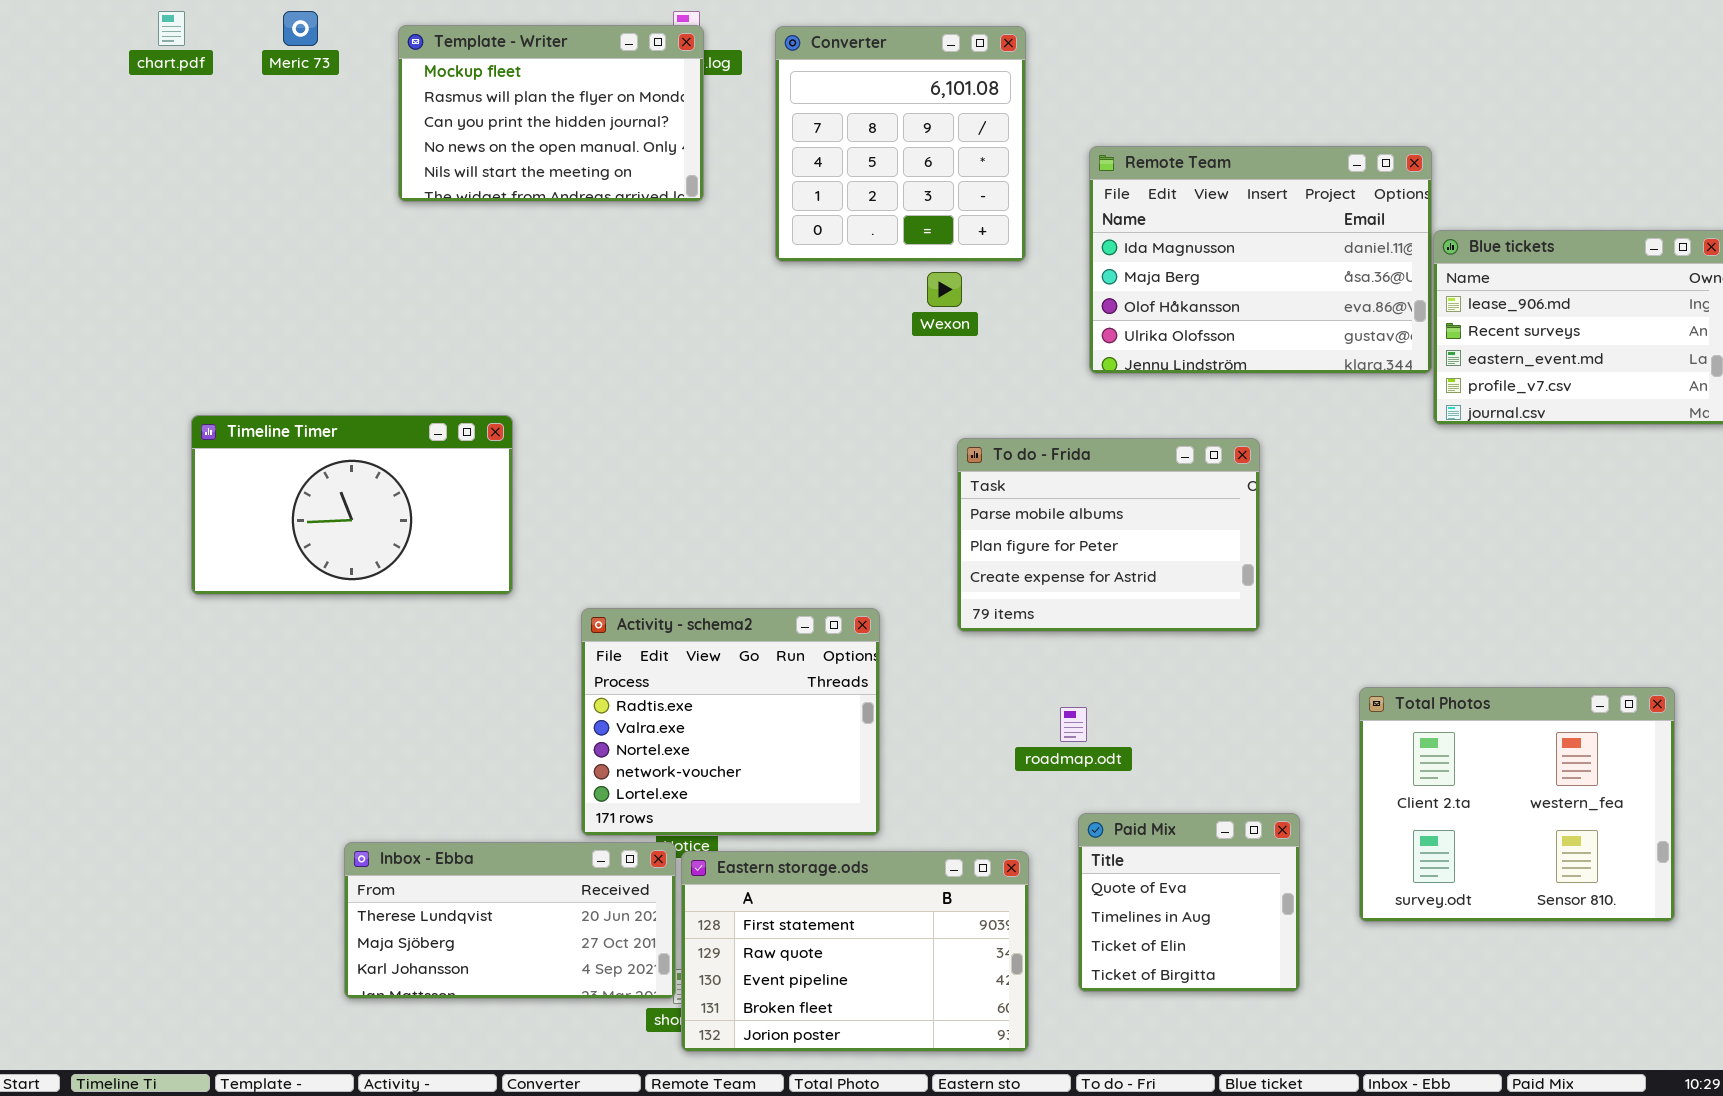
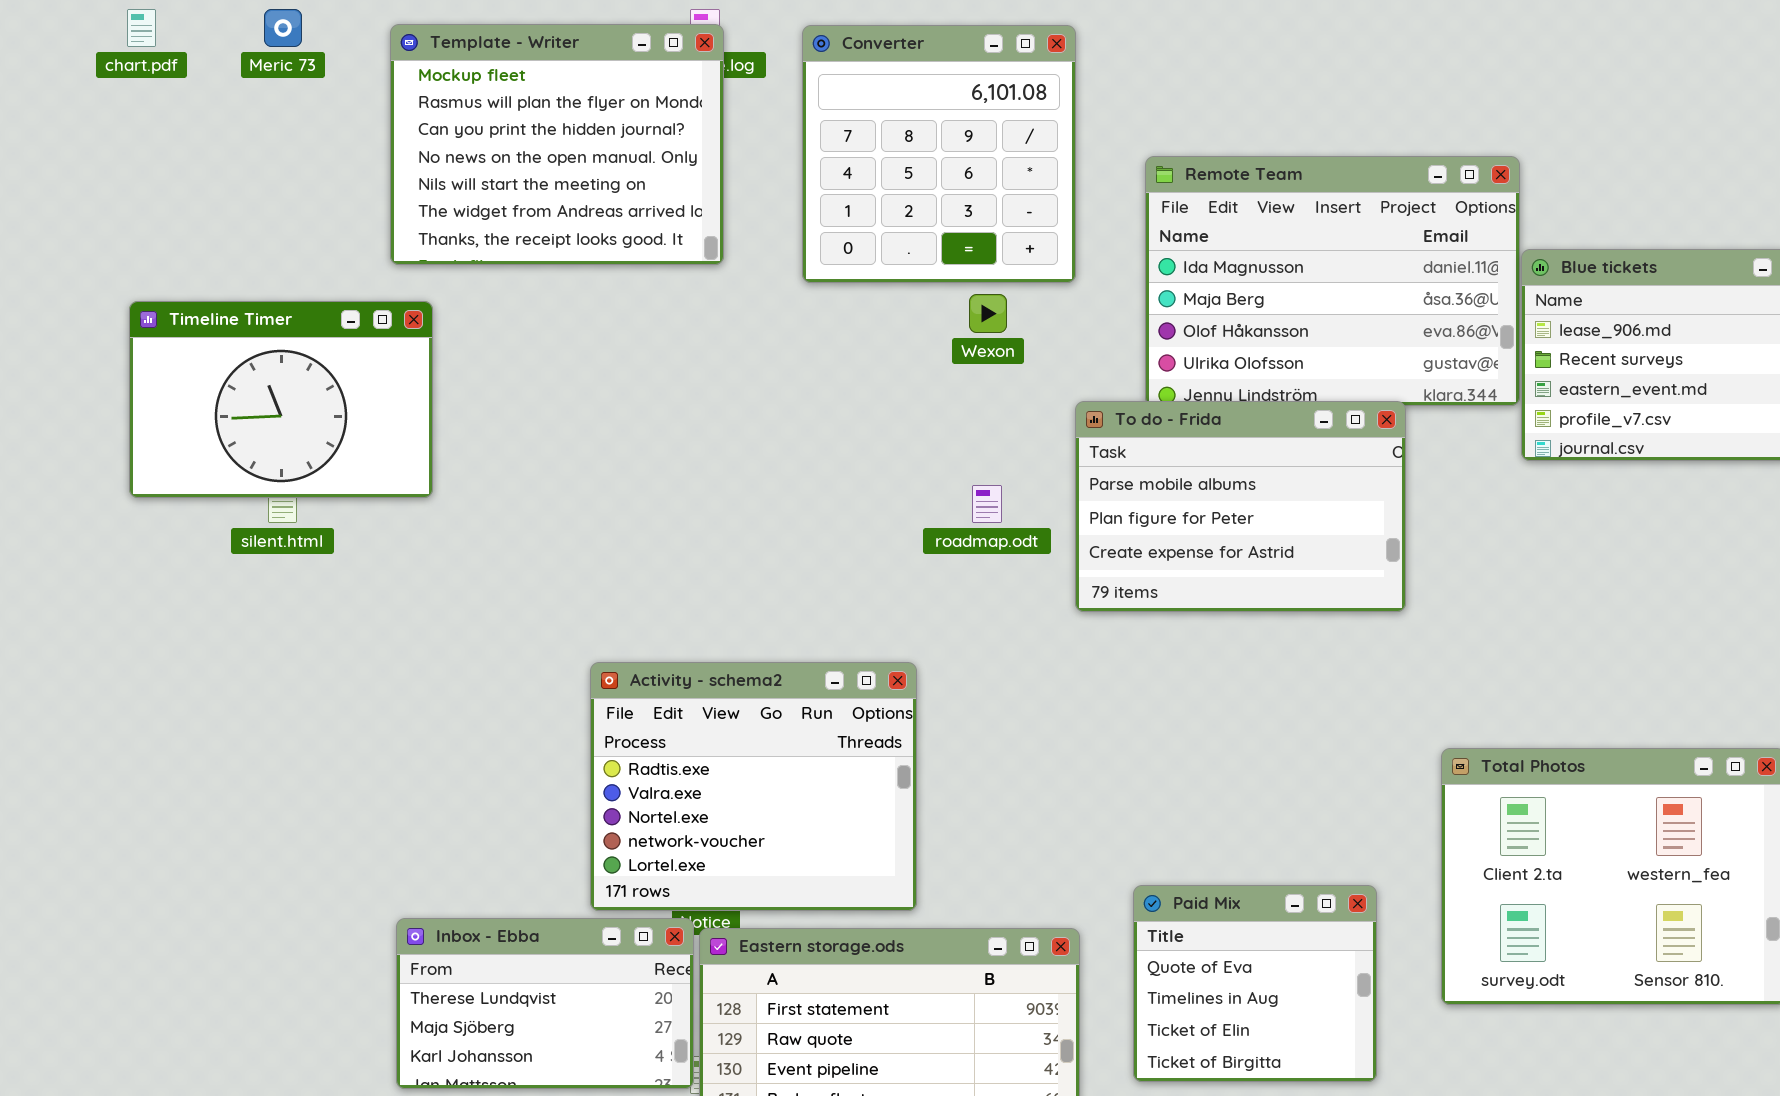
Template - Writer: [398,25,704,202] -> [390,24,724,265], resized
Timeline Timer: [191,415,513,595] -> [129,301,433,498], moved, resized
To do - Frida: [957,438,1260,632] -> [1075,401,1406,612], moved
roadmap.odt: [1060,707,1087,742] -> [972,485,1002,523], moved
Inbox - Ebba: [344,842,676,999] -> [396,918,694,1089], resized

